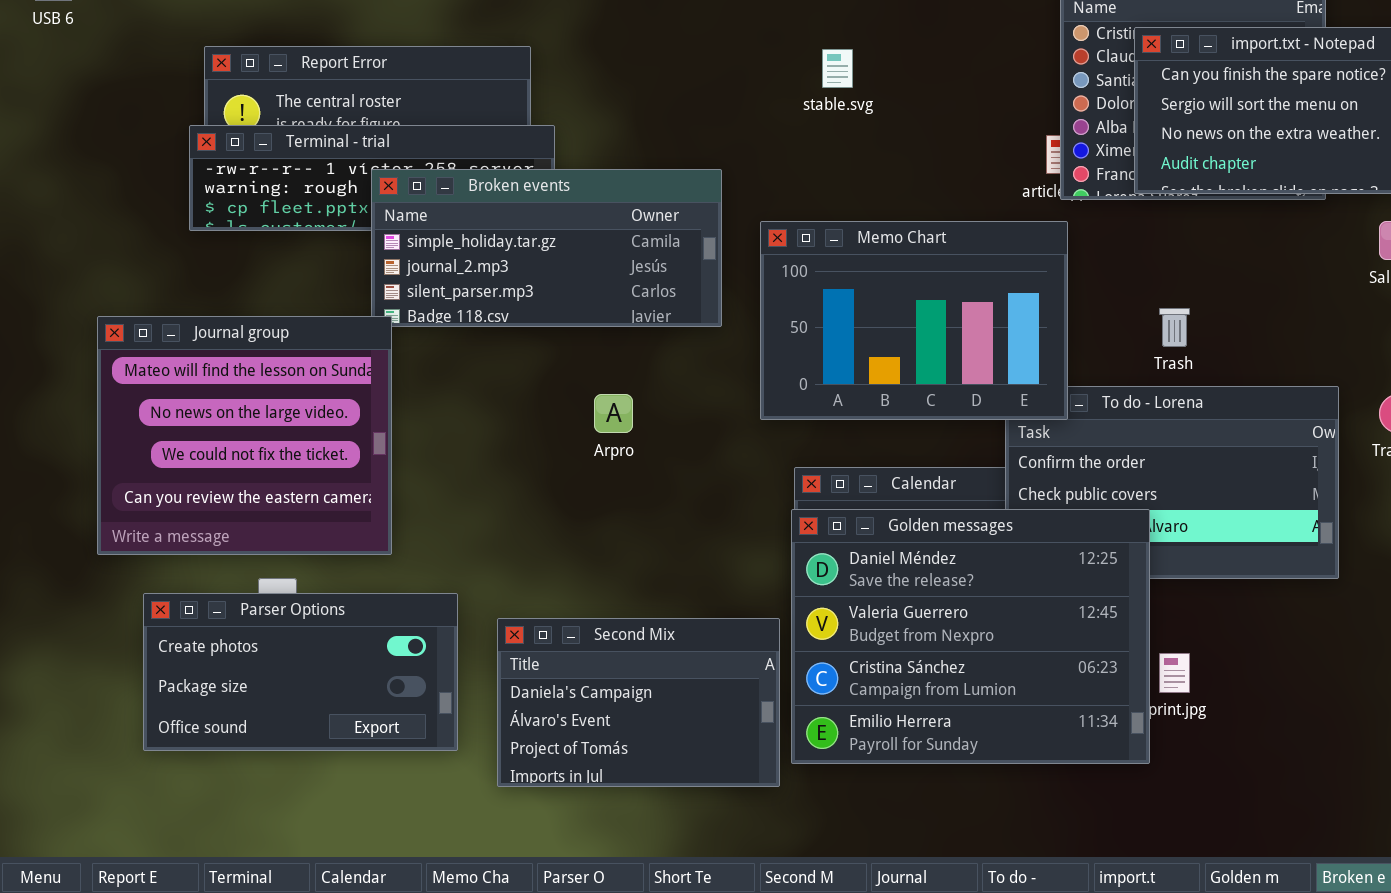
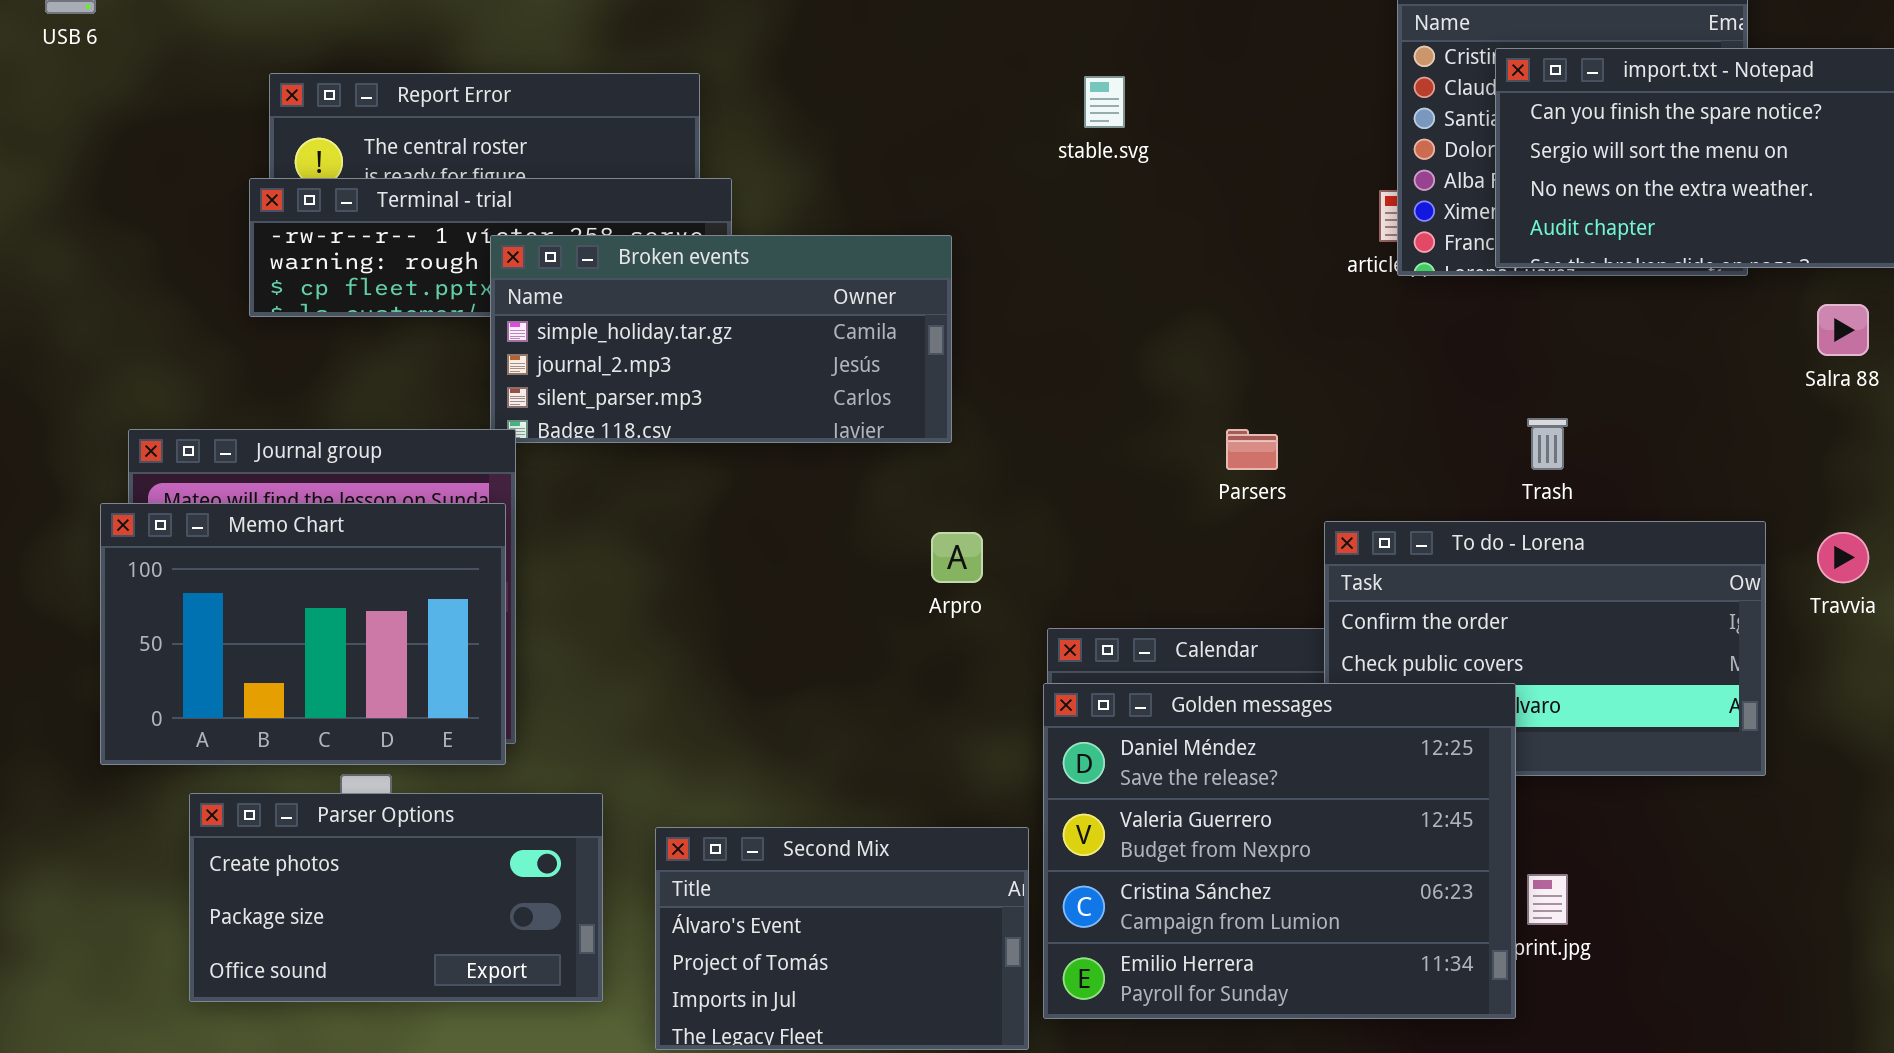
Memo Chart: [760,221,1068,420] -> [100,503,506,765], moved
Arpro: [594,394,633,433] -> [931,532,983,583], moved
Second Mix: [497,618,780,787] -> [655,827,1029,1050], scrolled down 1 row

